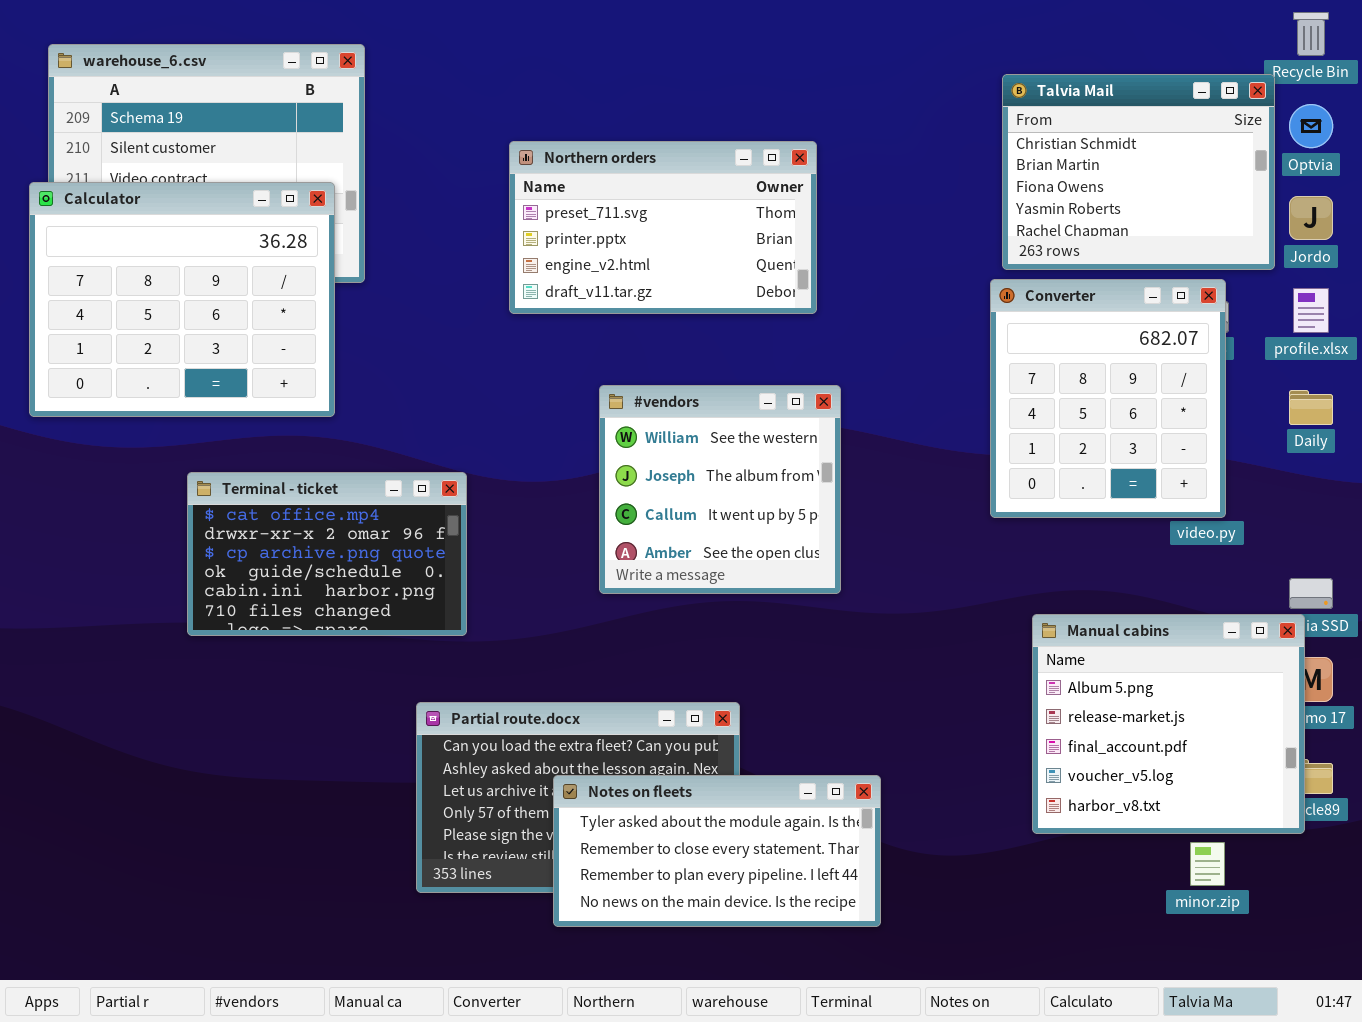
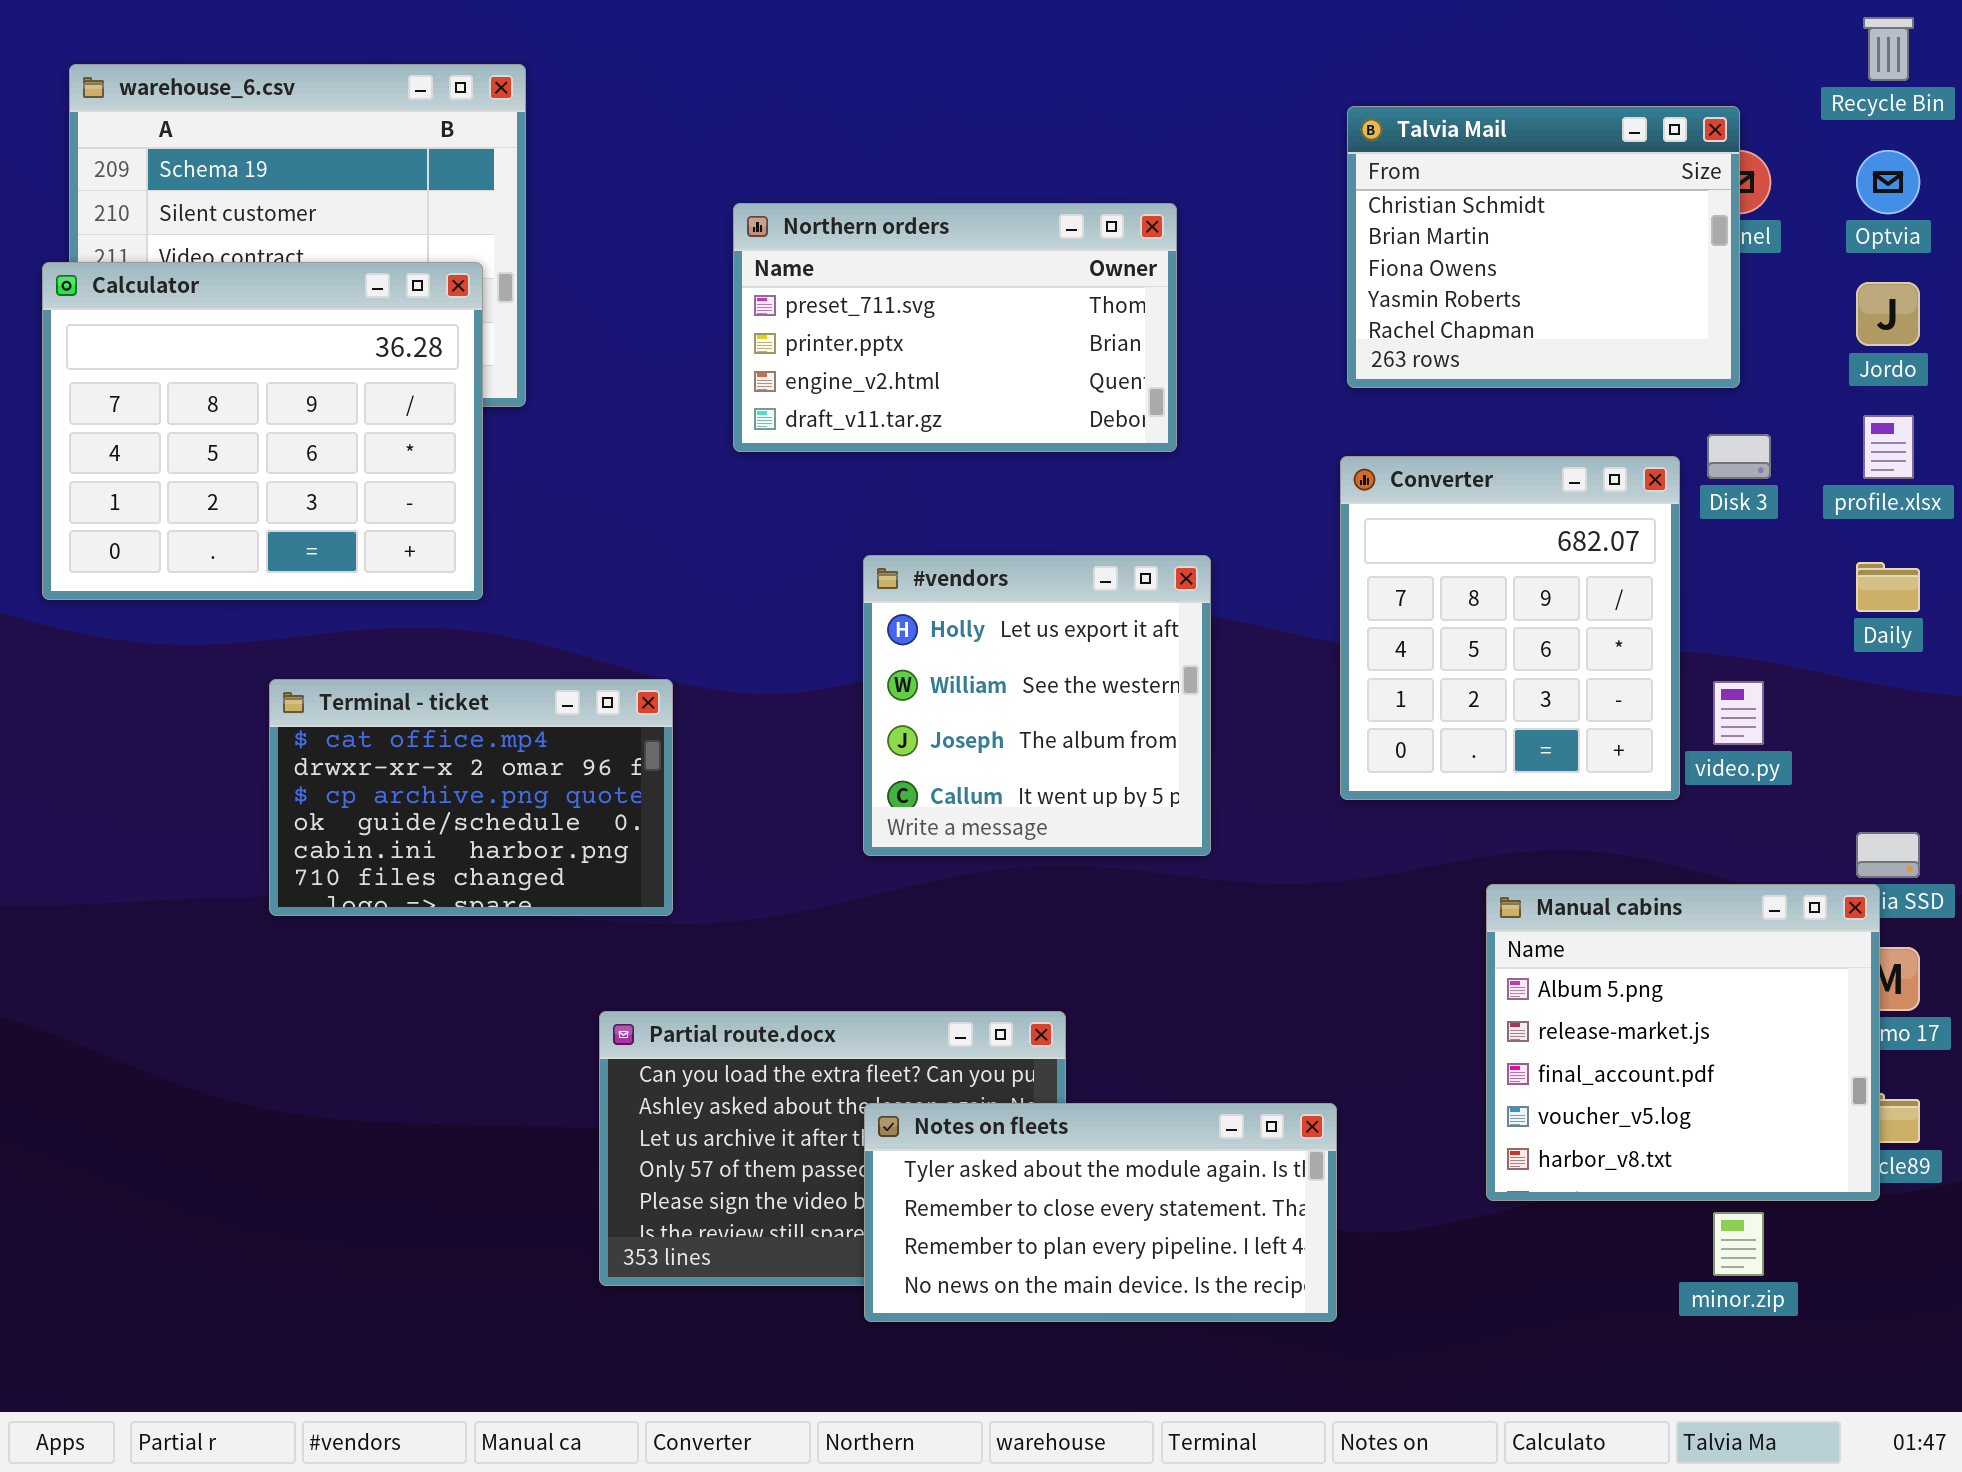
Talvia Mail: [1002,74,1275,270] -> [1347,106,1740,388], moved
Converter: [990,279,1226,518] -> [1340,456,1680,800], moved
#vendors: [599,385,841,594] -> [863,555,1211,856], scrolled up 1 row
Notes on fleets: [553,775,881,927] -> [864,1103,1337,1322], moved

